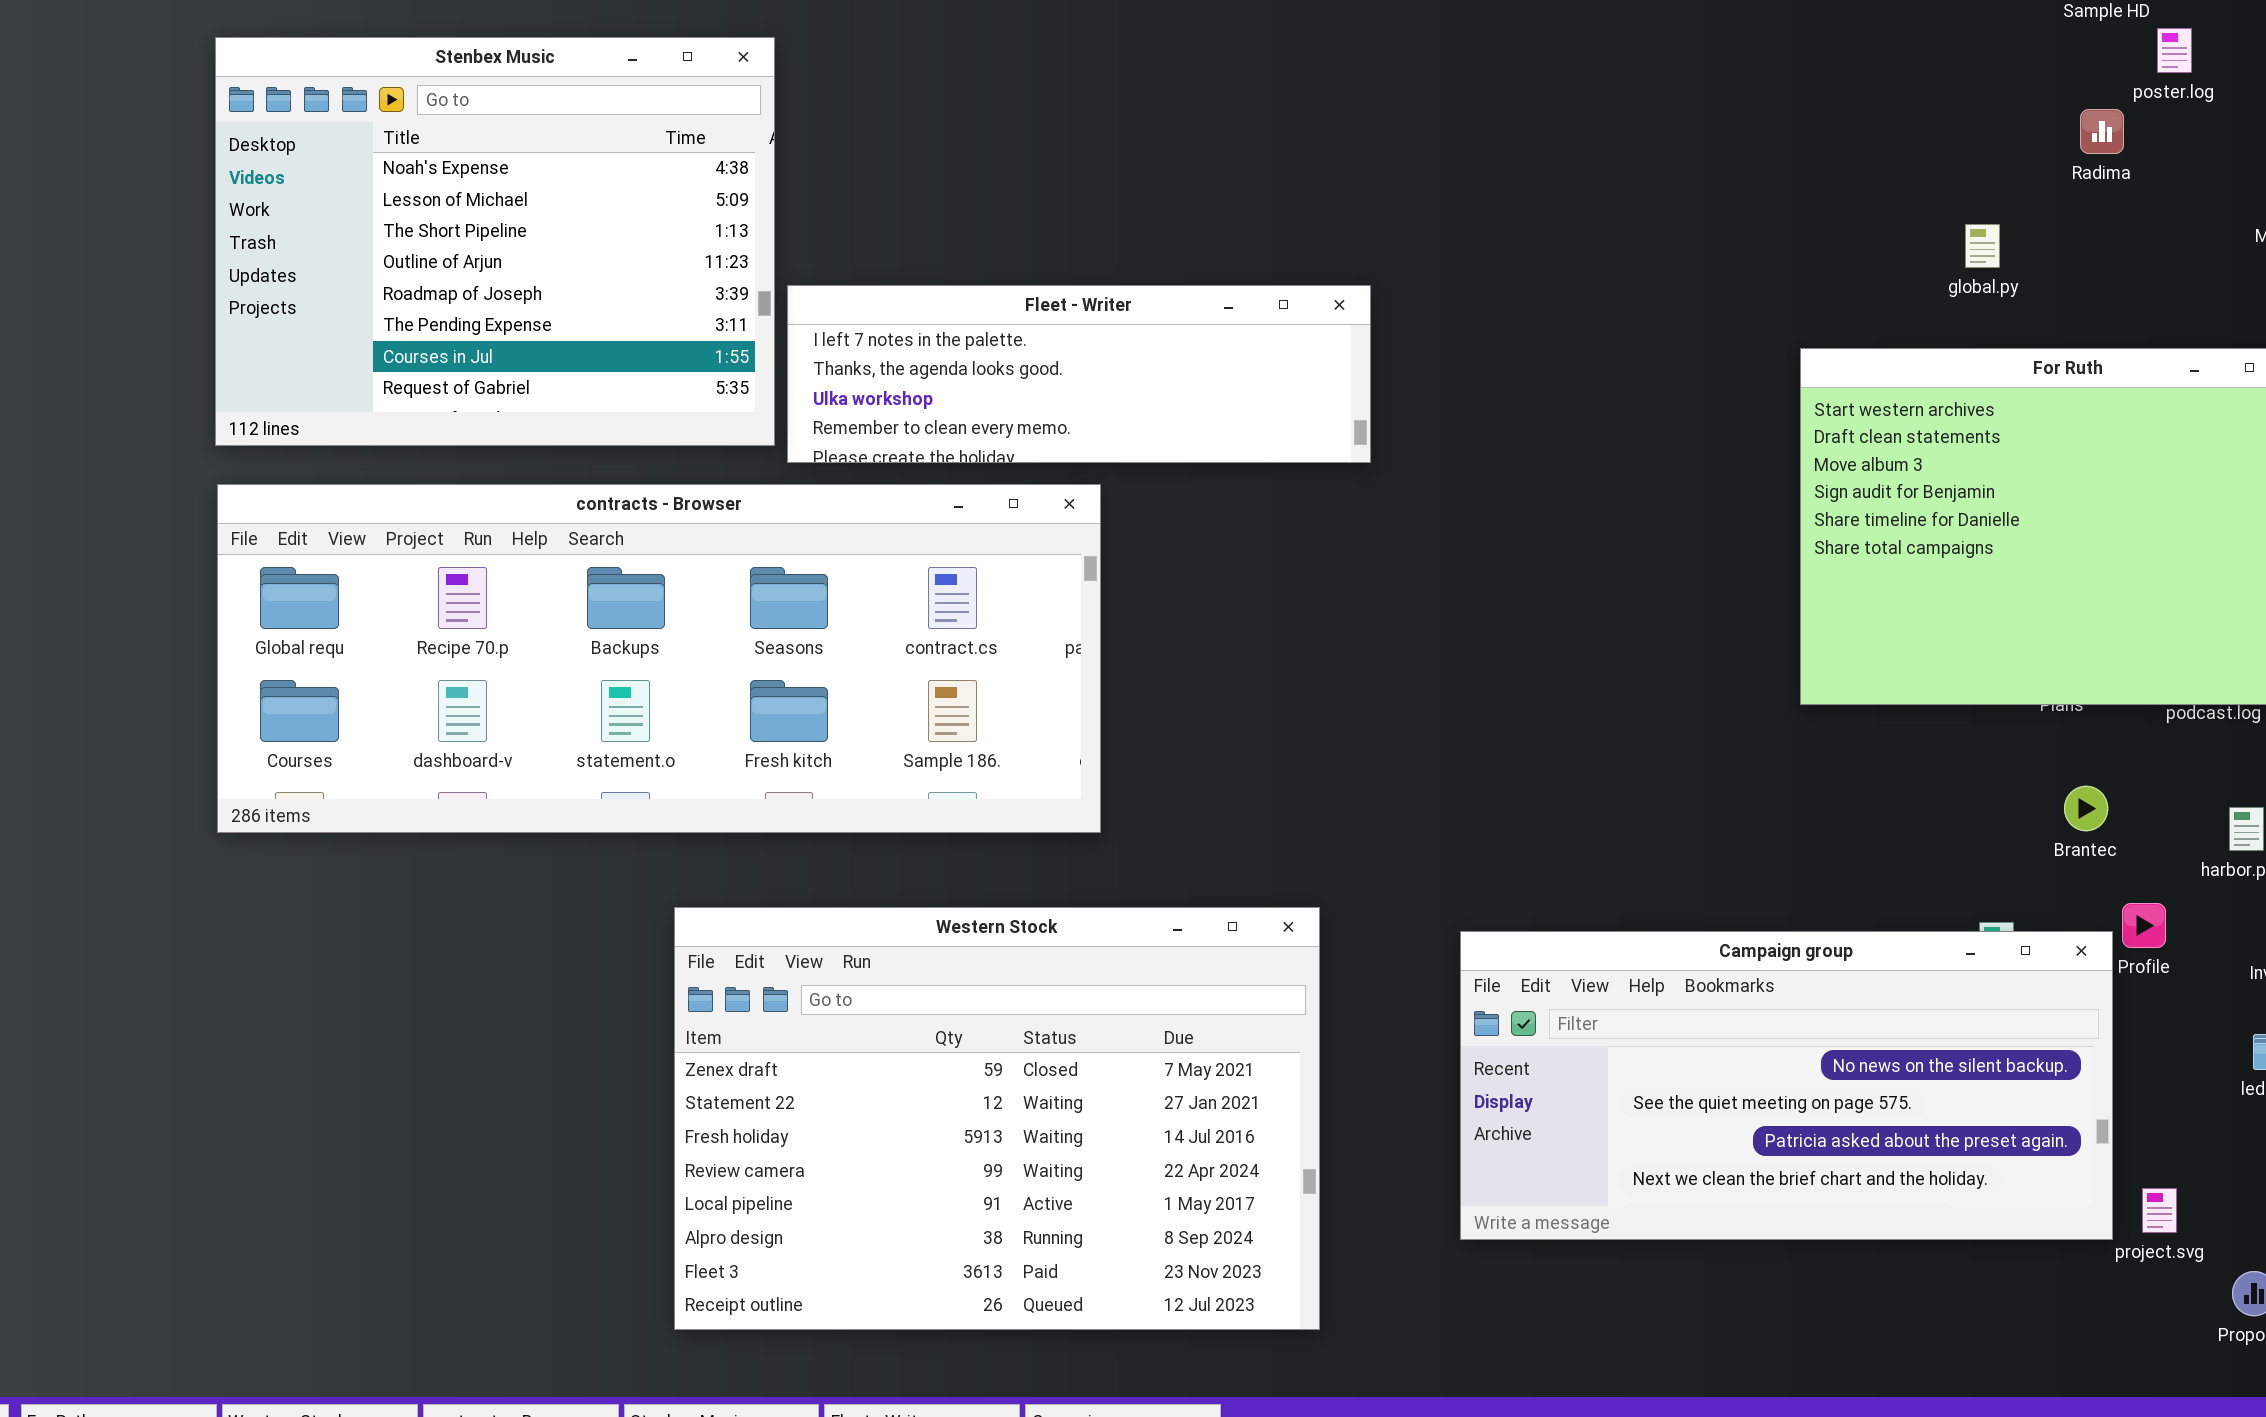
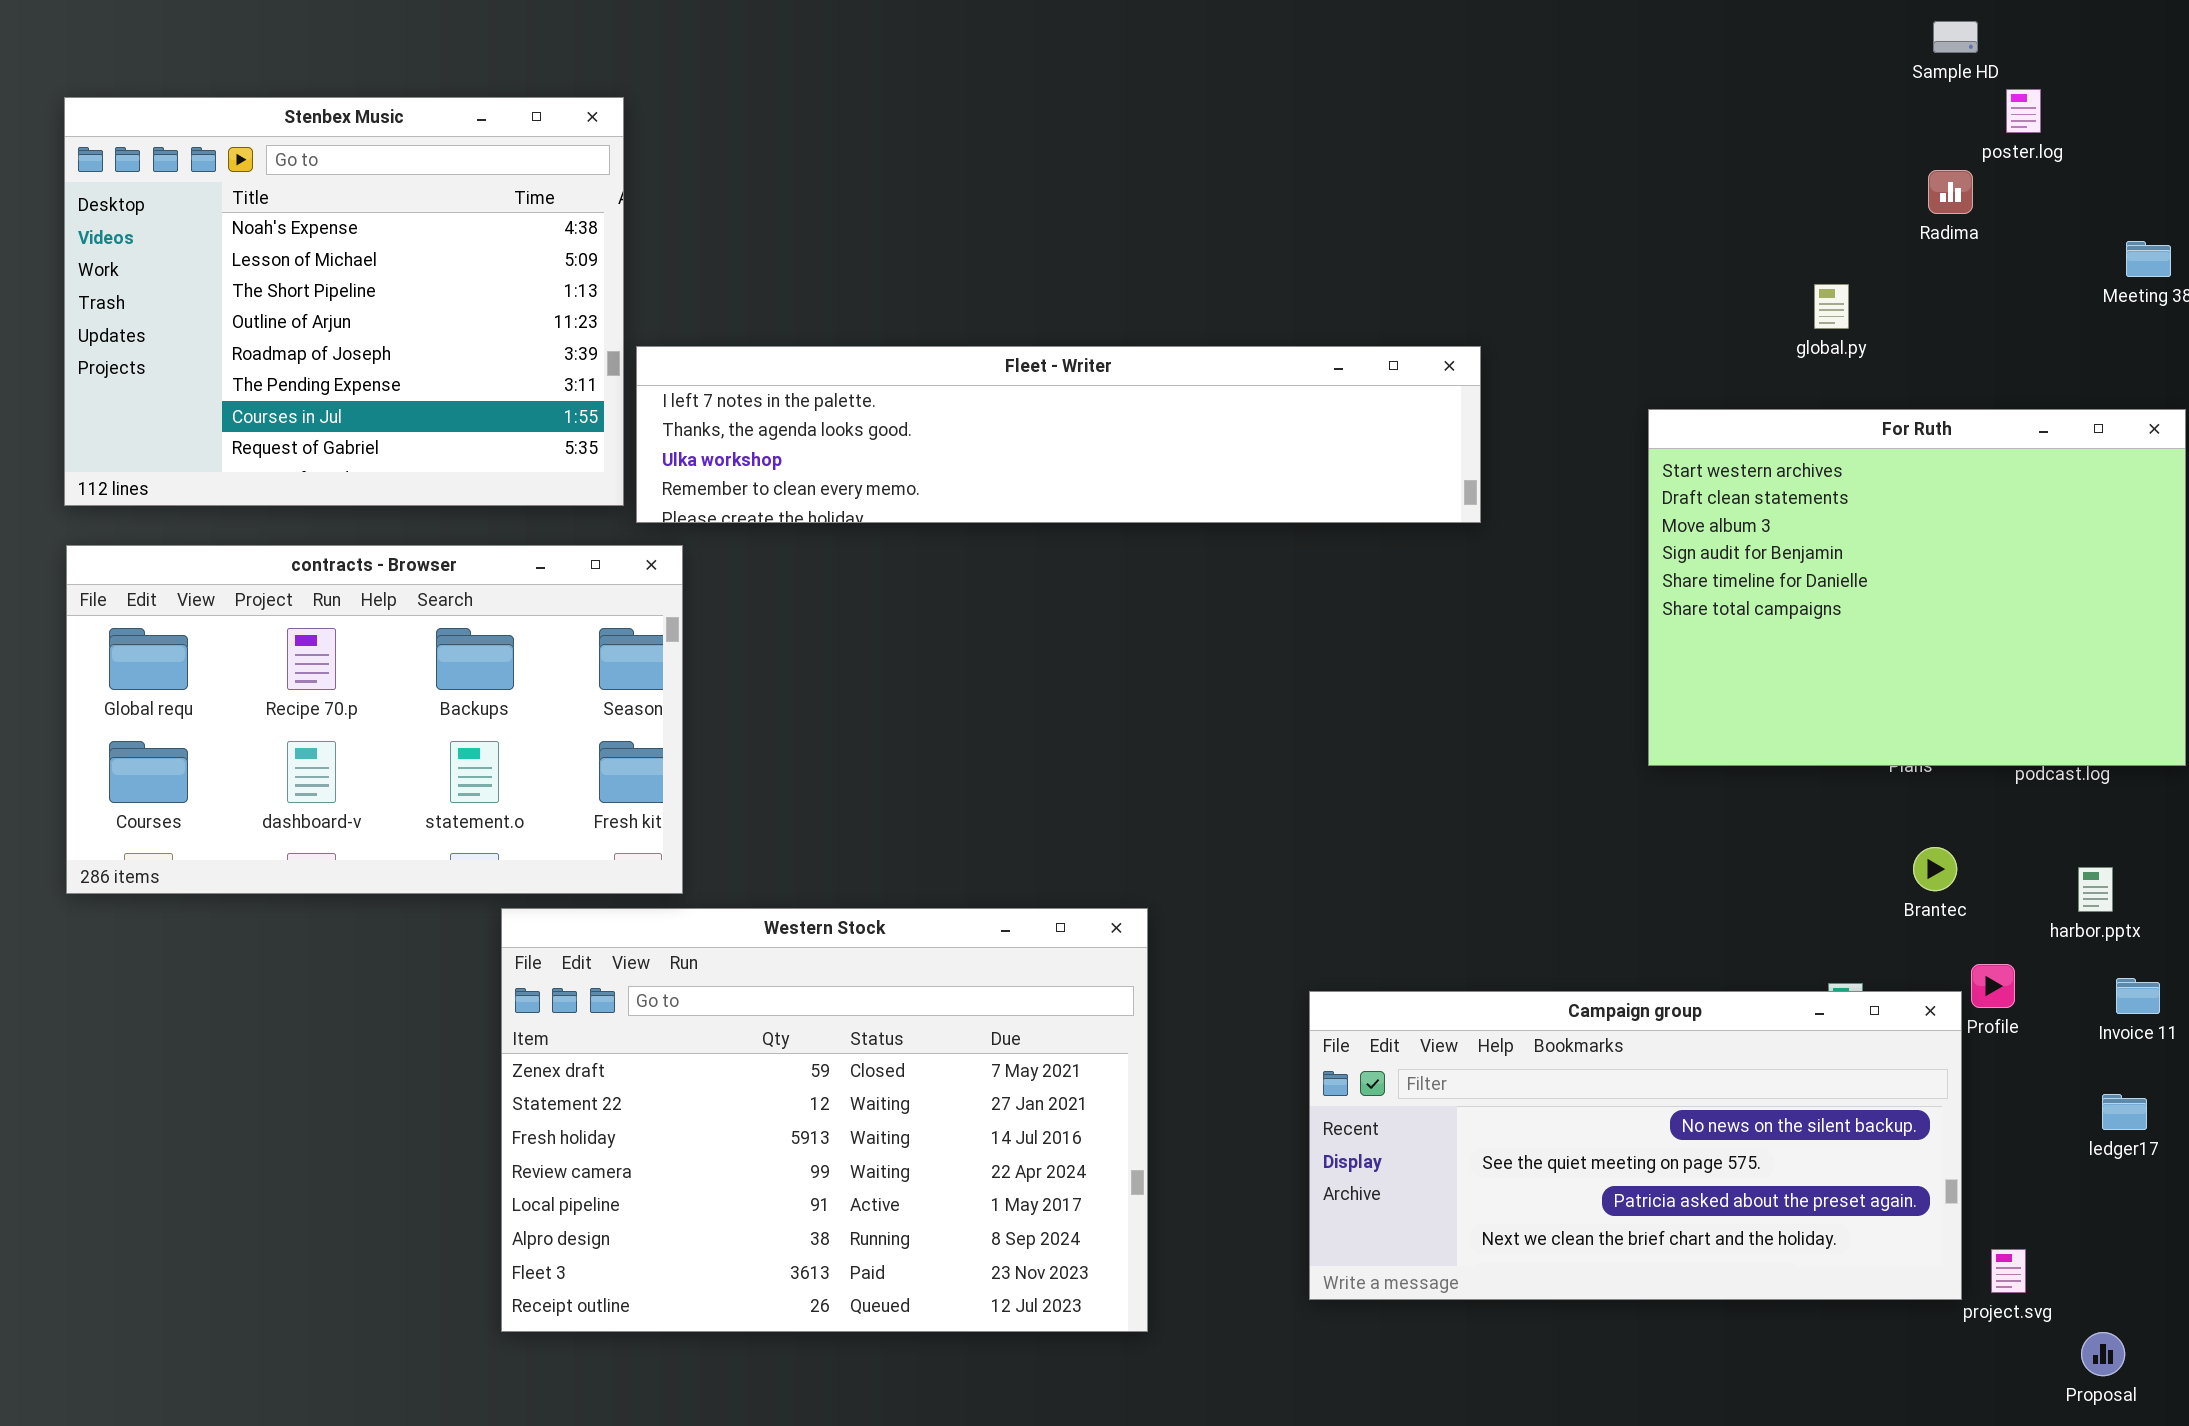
Fleet - Writer: [787,285,1371,463] -> [636,346,1481,523], resized
contracts - Browser: [217,484,1101,833] -> [66,545,683,894], resized
Western Stock: [674,907,1320,1330] -> [501,908,1148,1332], moved

